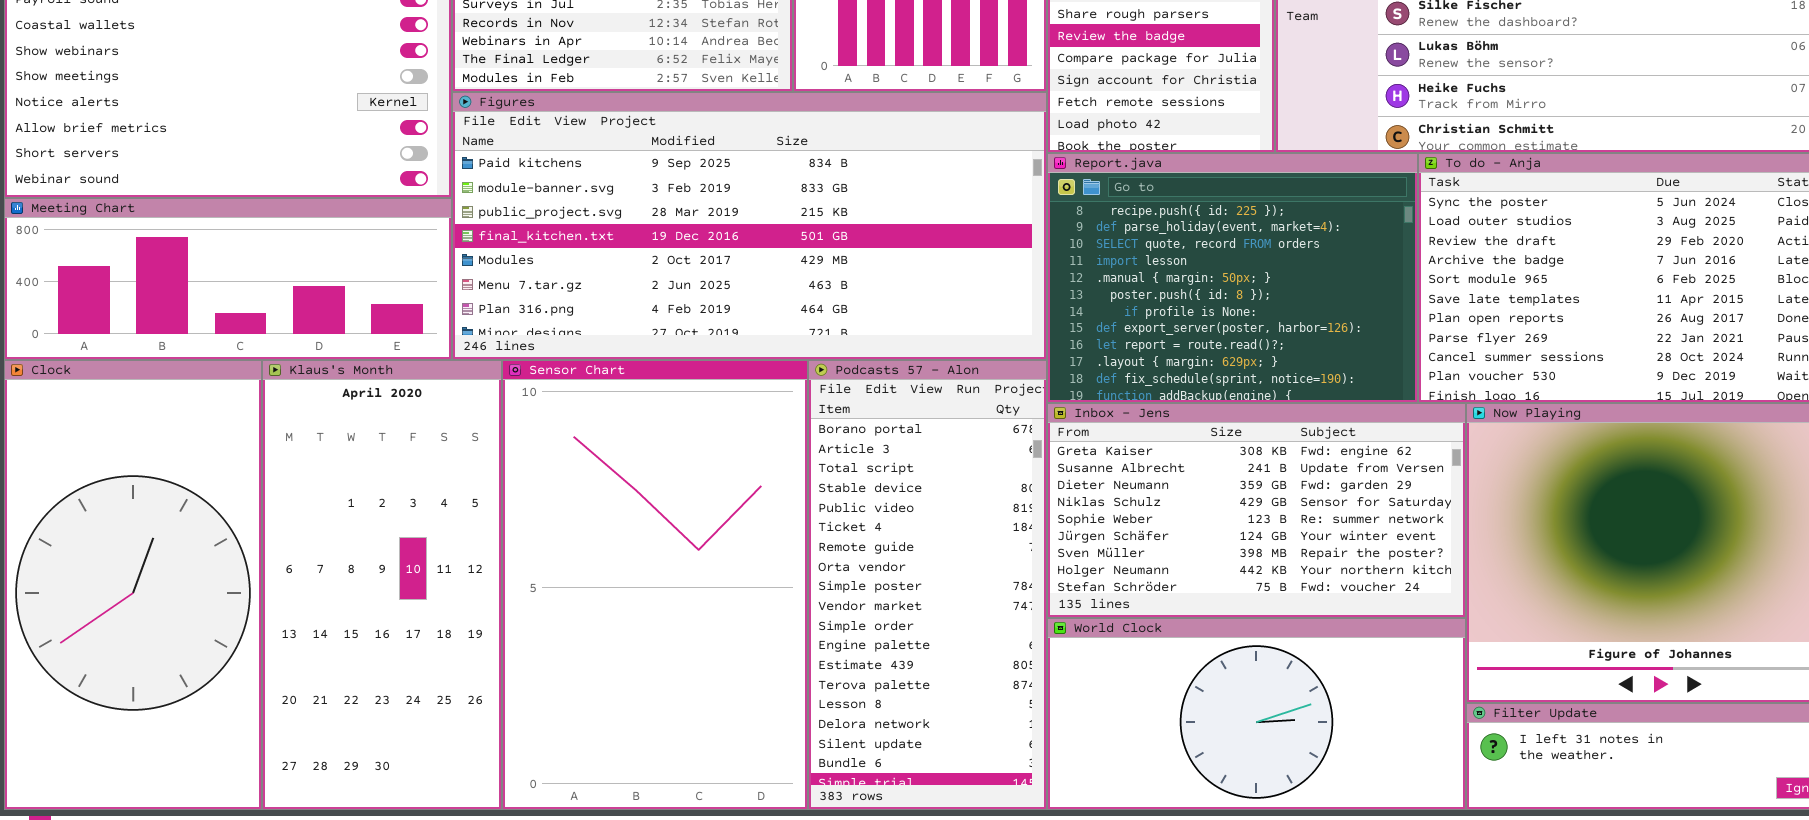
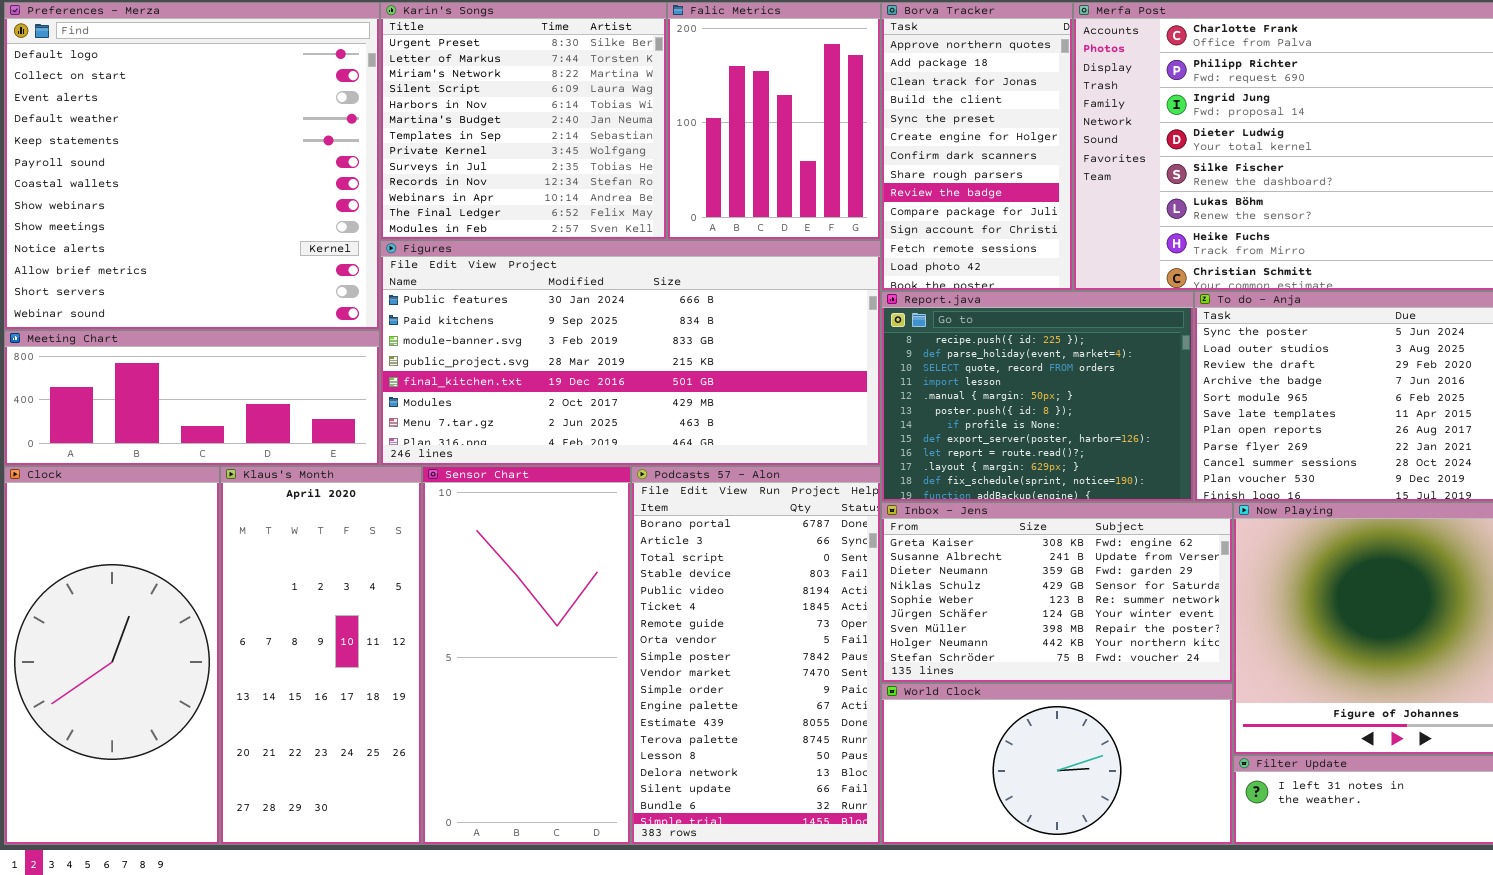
Figures: [452,92,1047,360] -> [380,240,881,466], scrolled up 1 row
Sensor Chart: [502,360,808,810] -> [422,466,631,845], resized
Podcasts 57 - Alon: [808,360,1047,810] -> [631,466,881,845], resized

